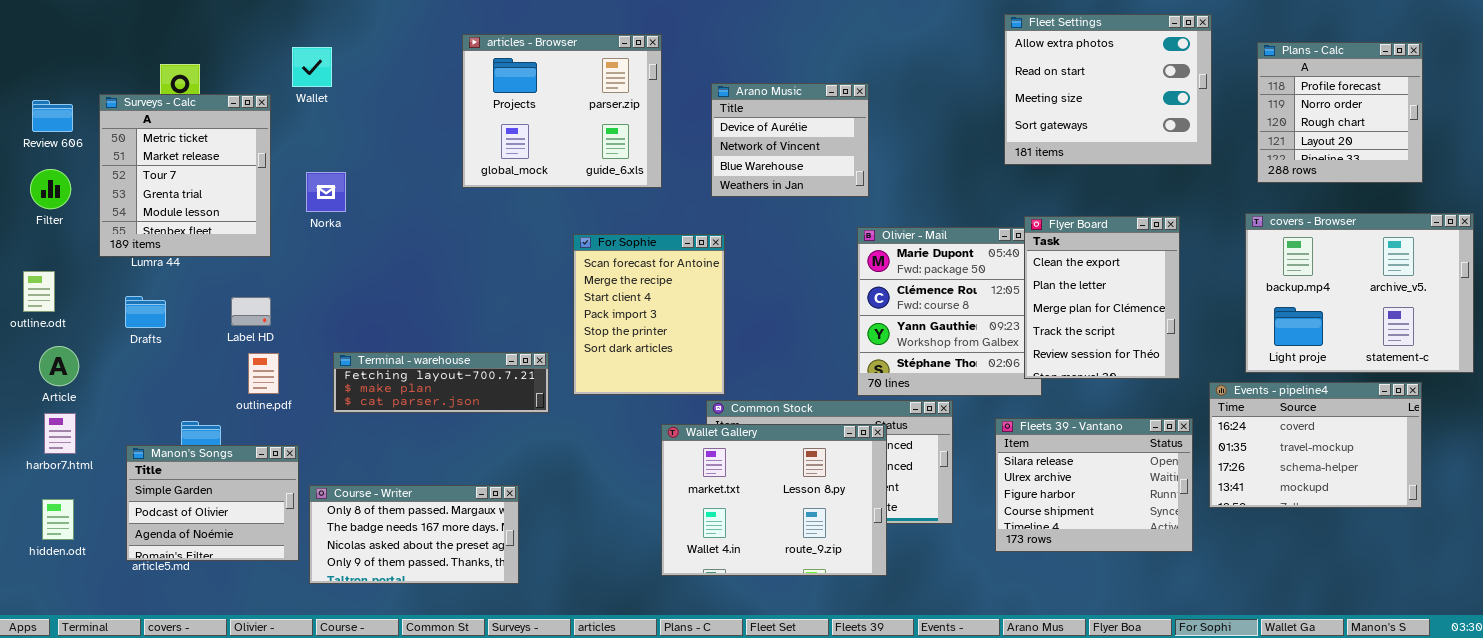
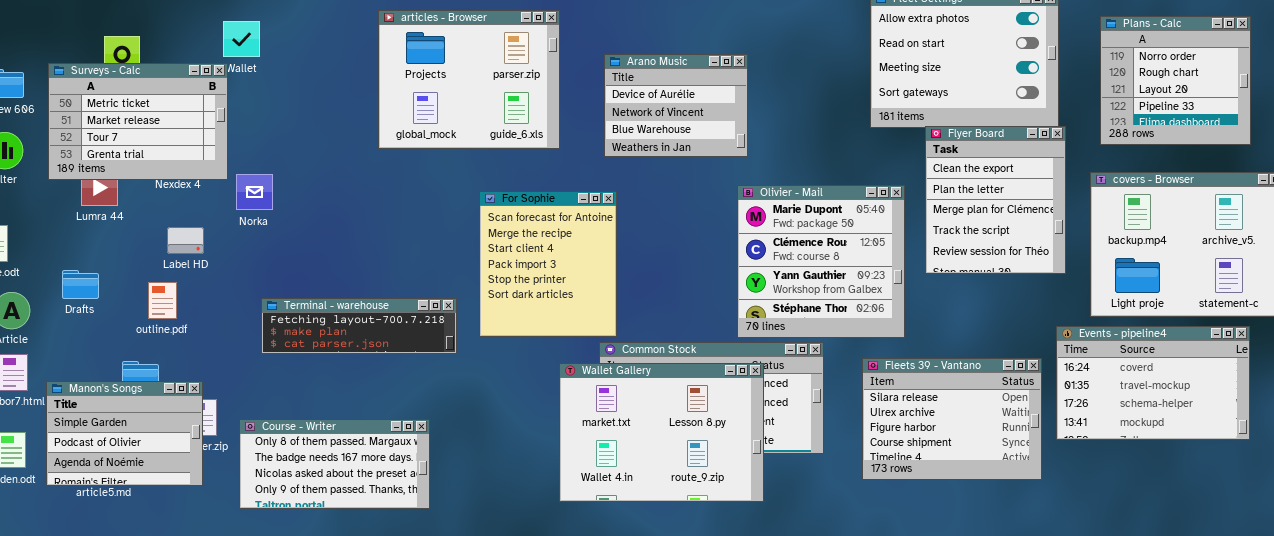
Plans - Calc: [1257,42,1423,183] -> [1100,16,1251,145], scrolled down 1 row
Surveys - Calc: [99,94,271,257] -> [48,63,228,180], resized
Norka: [306,172,346,212] -> [236,174,273,210], moved
Flyer Board: [1024,216,1180,379] -> [925,126,1066,274], moved
Drafts: [125,296,166,328] -> [62,270,99,299], moved
Label HD: [231,297,271,326] -> [167,227,204,254], moved
outline.pdf: [248,353,279,394] -> [148,282,177,319], moved
Manon's Songs: [126,445,299,561] -> [46,381,203,486], moved

